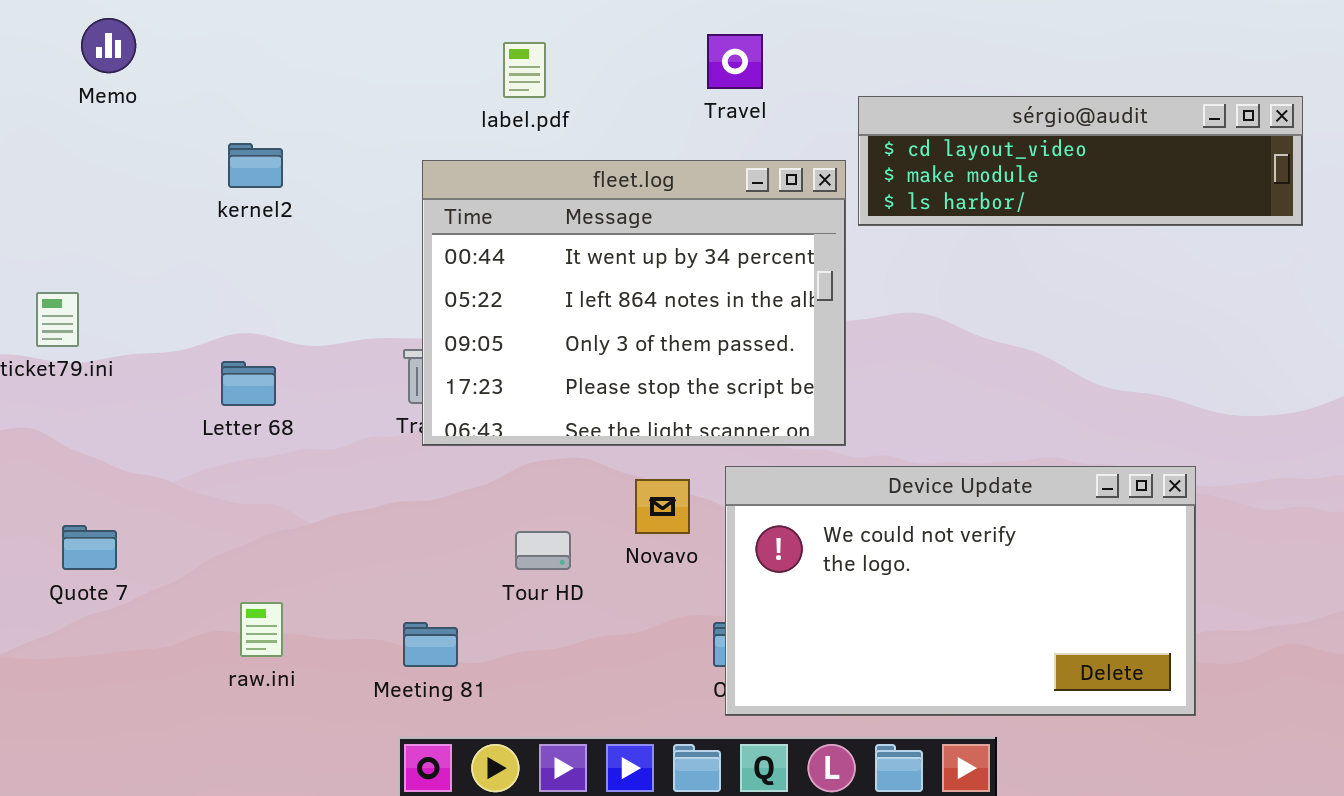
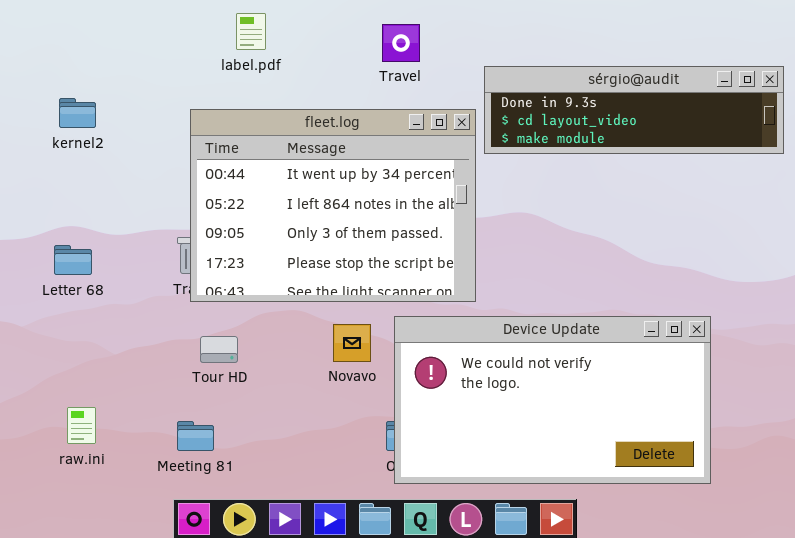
label.pdf: [503,42,546,98] -> [236,13,266,50], moved
sérgio@audit: [858,96,1303,226] -> [484,66,784,154], scrolled up 1 row
Tour HD: [515,531,571,570] -> [200,336,238,363], moved

